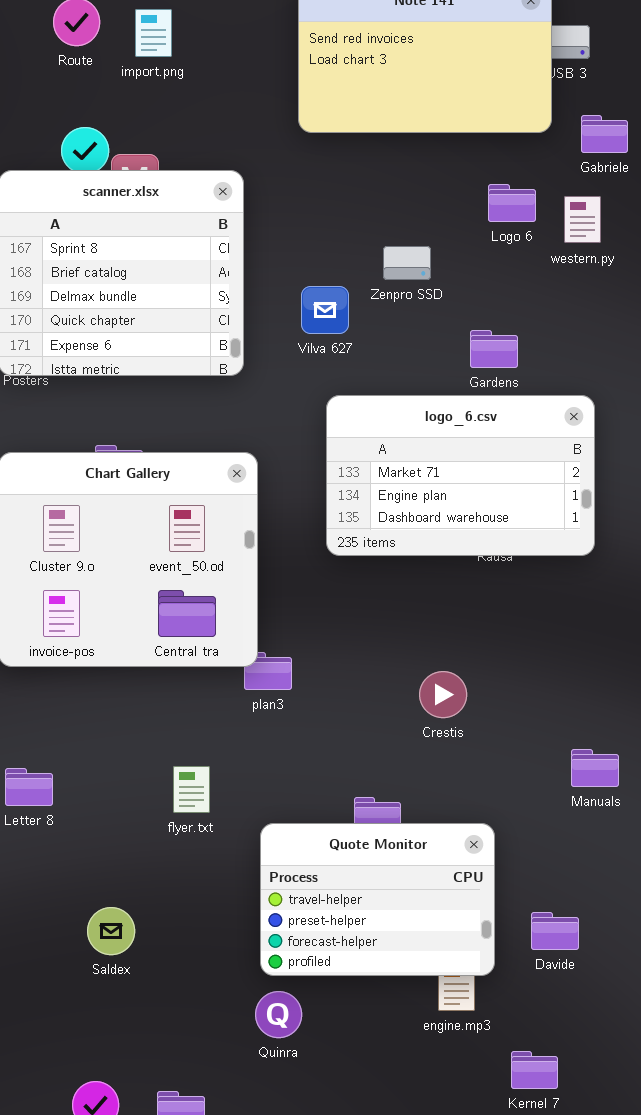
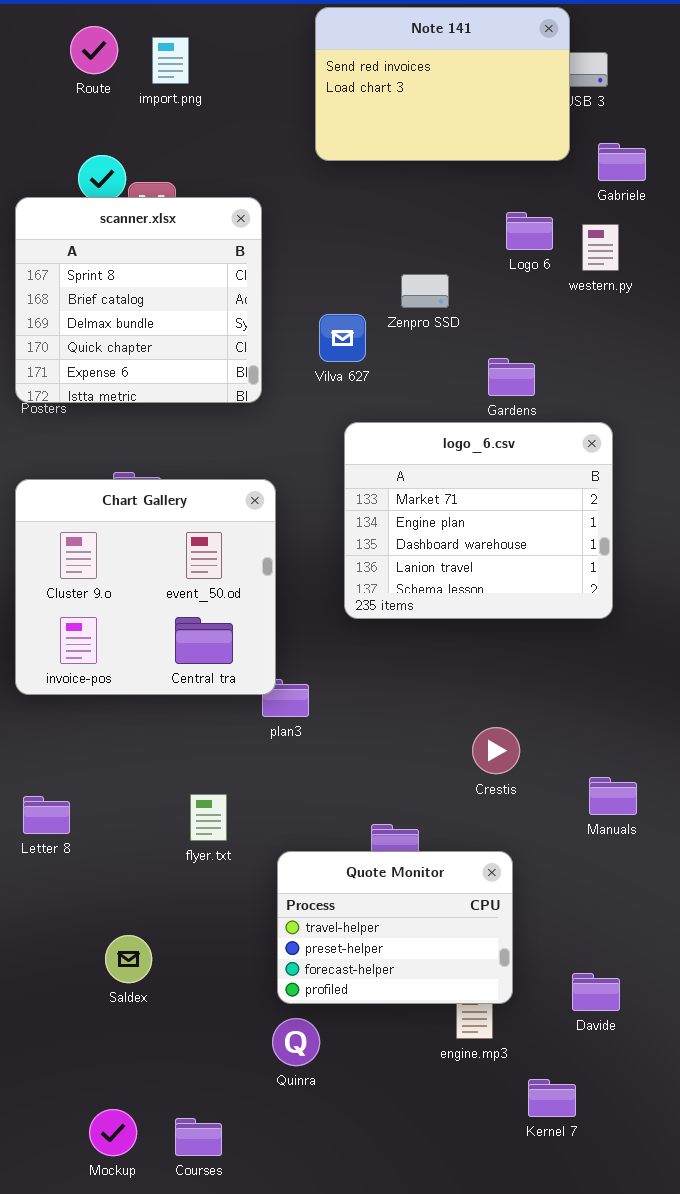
logo_6.csv: [326,395,595,556] -> [344,422,613,619], resized
Crestis: [419,671,467,718] -> [472,727,520,774], moved
Davide: [531,912,579,950] -> [572,973,620,1011], moved

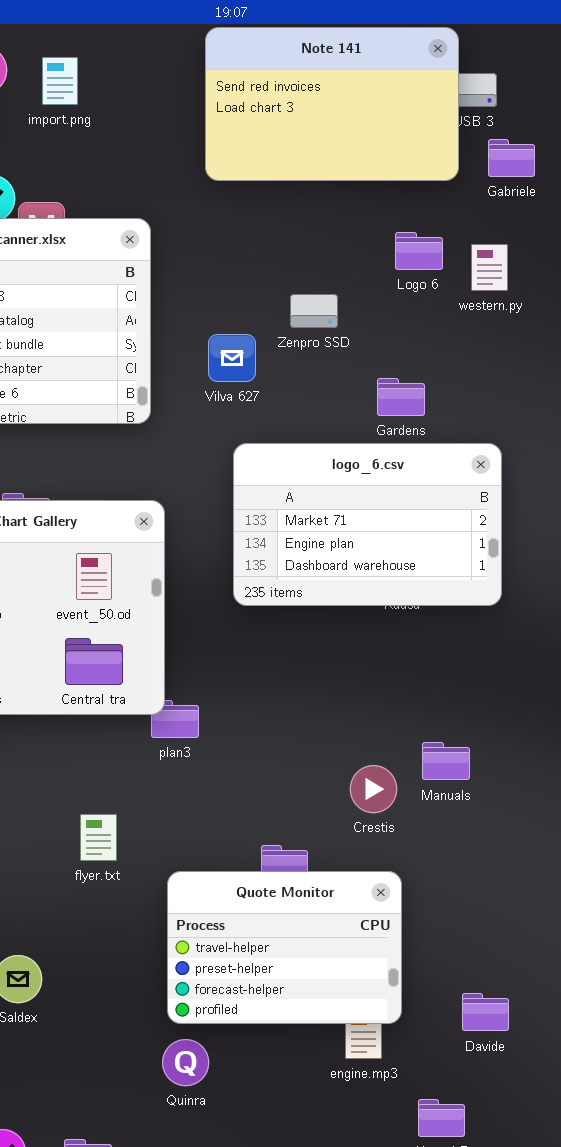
Gabriele: [598,143,646,181] -> [488,139,535,177], moved
logo_6.csv: [344,422,613,619] -> [233,443,502,606], resized
Crestis: [472,727,520,774] -> [350,765,397,813], moved
Manuals: [589,777,637,815] -> [422,742,470,780], moved

